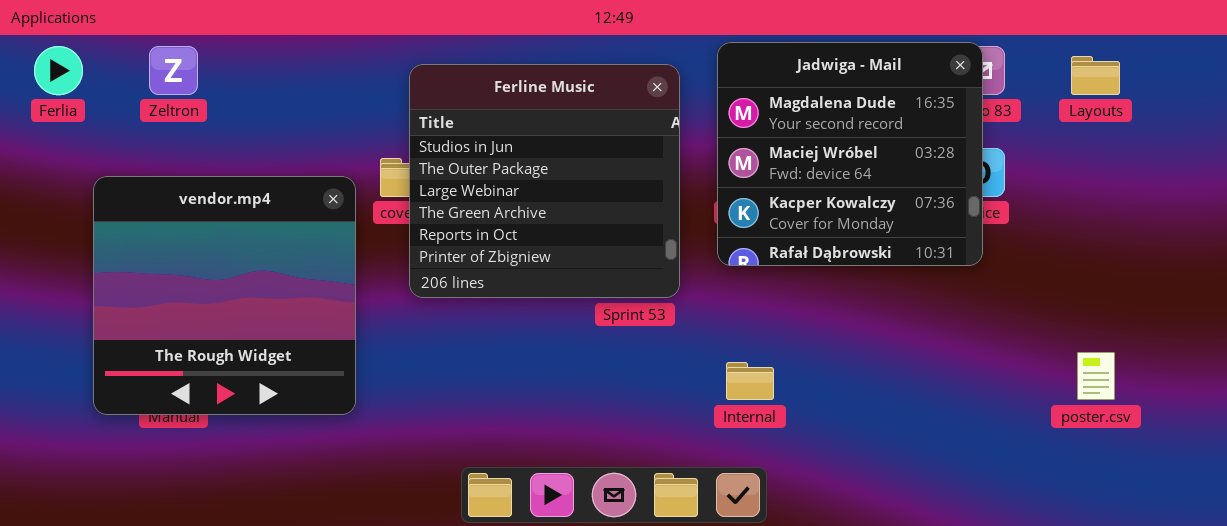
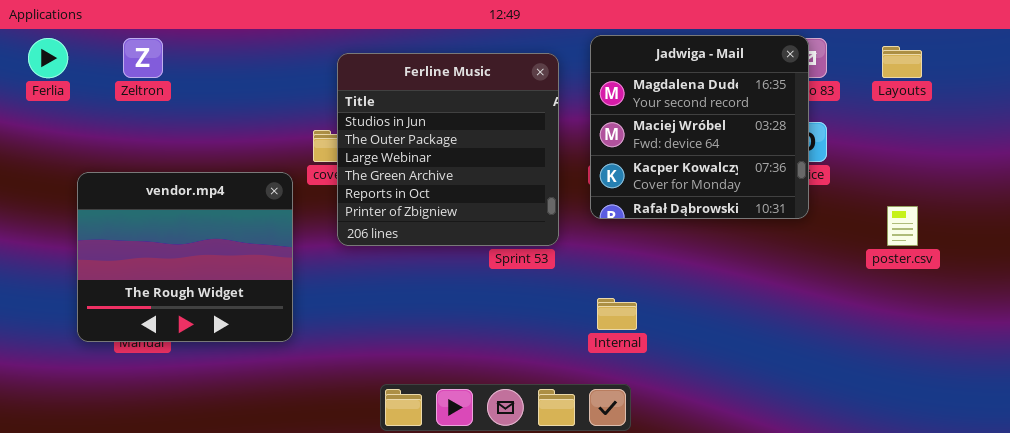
vendor.mp4: [93,176,356,415] -> [77,172,293,342], resized
poster.csv: [1077,352,1115,400] -> [887,206,918,246], moved

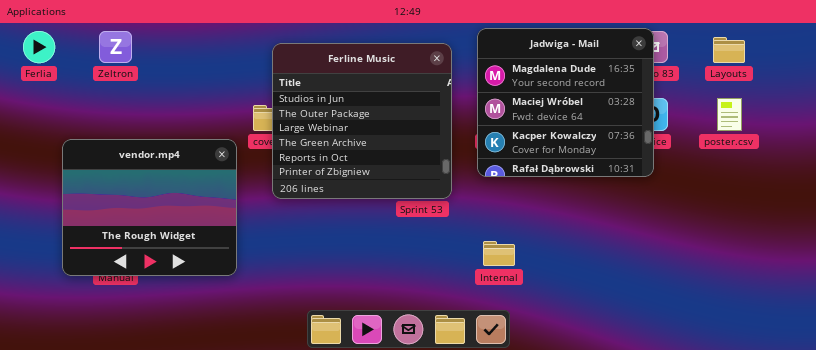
poster.csv: [887,206,918,246] -> [717,98,742,131], moved

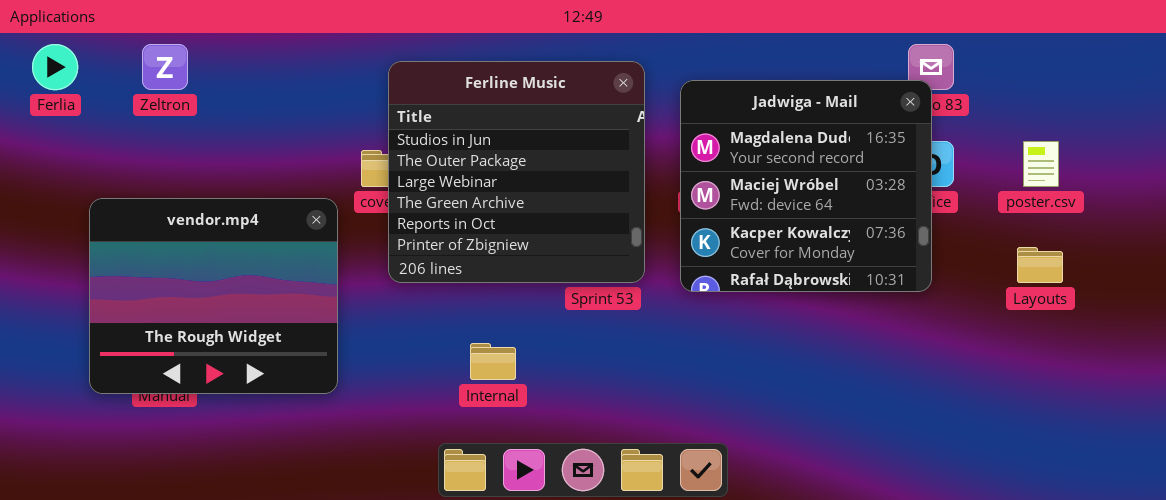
Jadwiga - Mail: [477,28,654,177] -> [680,80,932,292], moved
Layouts: [713,37,745,63] -> [1017,247,1063,283], moved
Internal: [483,241,515,266] -> [470,343,516,380], moved

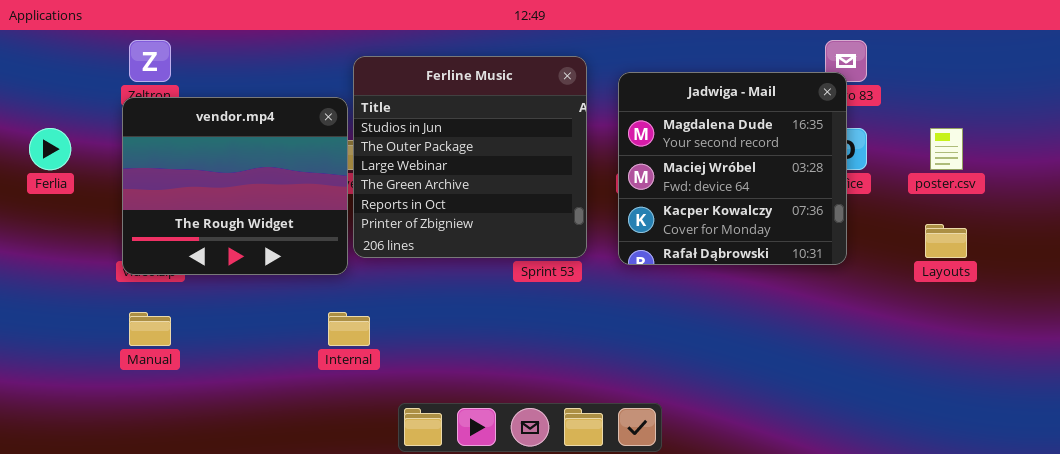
Ferlia: [32,44,78,90] -> [29,128,71,170], moved
vendor.mp4: [89,198,338,394] -> [122,97,348,275], moved
Internal: [470,343,516,380] -> [328,312,370,346], moved

